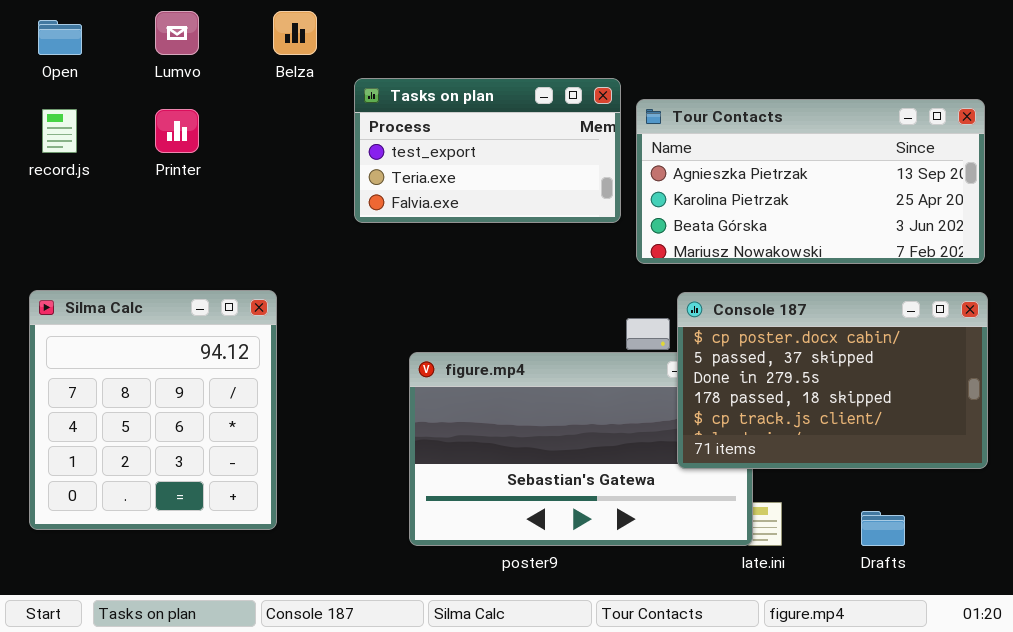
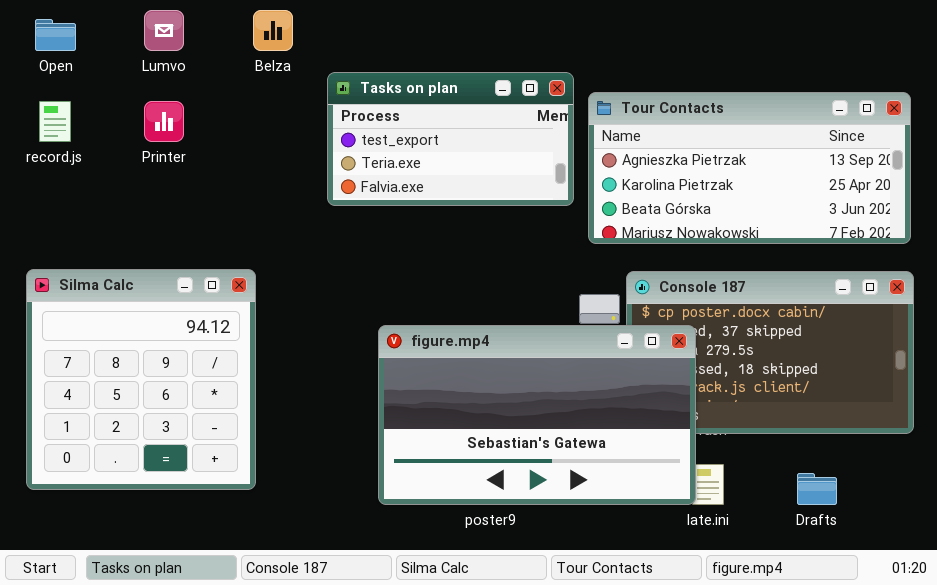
figure.mp4: [409,352,753,546] -> [378,325,696,505], raised

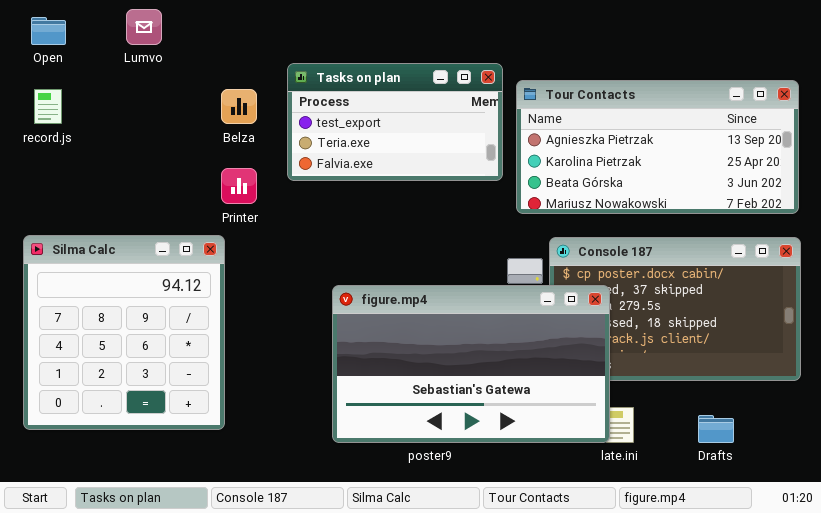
Belza: [253,10,293,51] -> [221,89,257,124], moved
Printer: [144,101,184,142] -> [221,168,257,204], moved

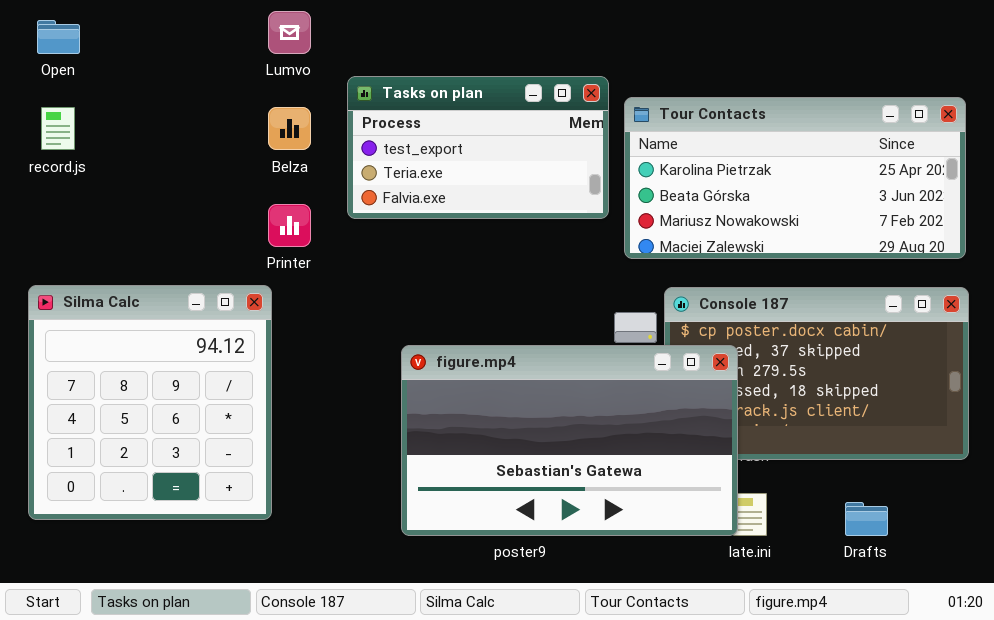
Lumvo: [126,9,162,45] -> [268,11,311,54], moved
Tour Contacts: [516,80,799,214] -> [624,97,966,259], scrolled down 1 row

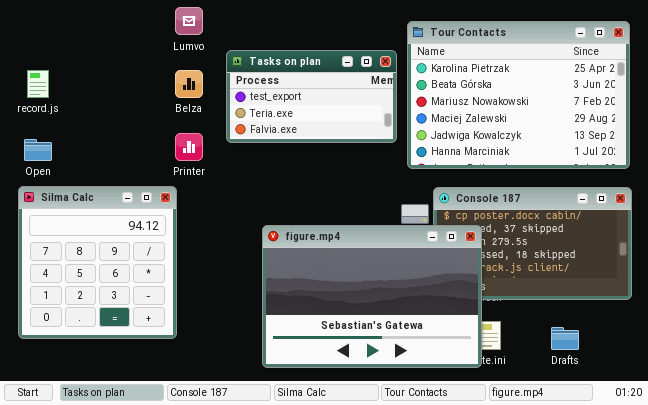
Open: [37,20,80,54] -> [24,139,52,161], moved
Tour Contacts: [624,97,966,259] -> [407,21,630,169], resized
figure.mp4: [401,345,738,536] -> [262,225,482,368], resized

